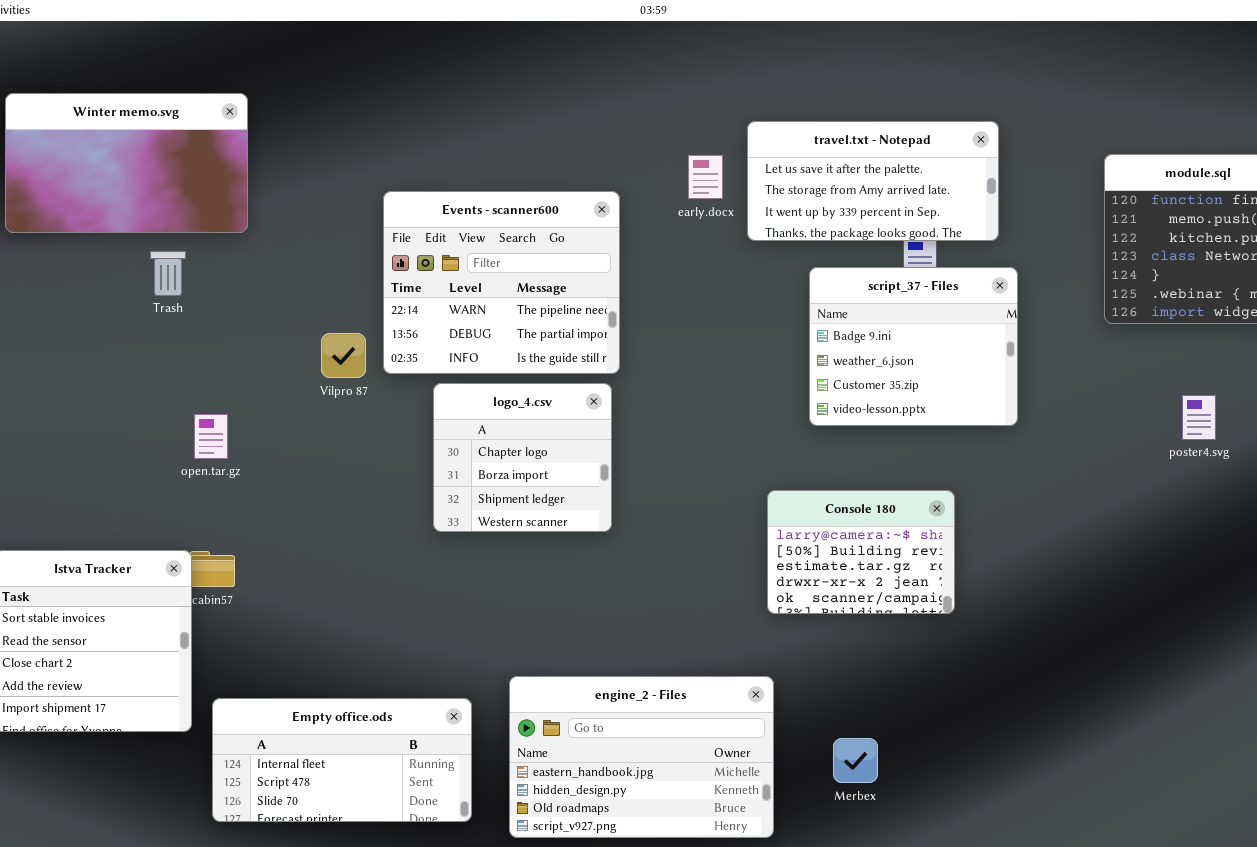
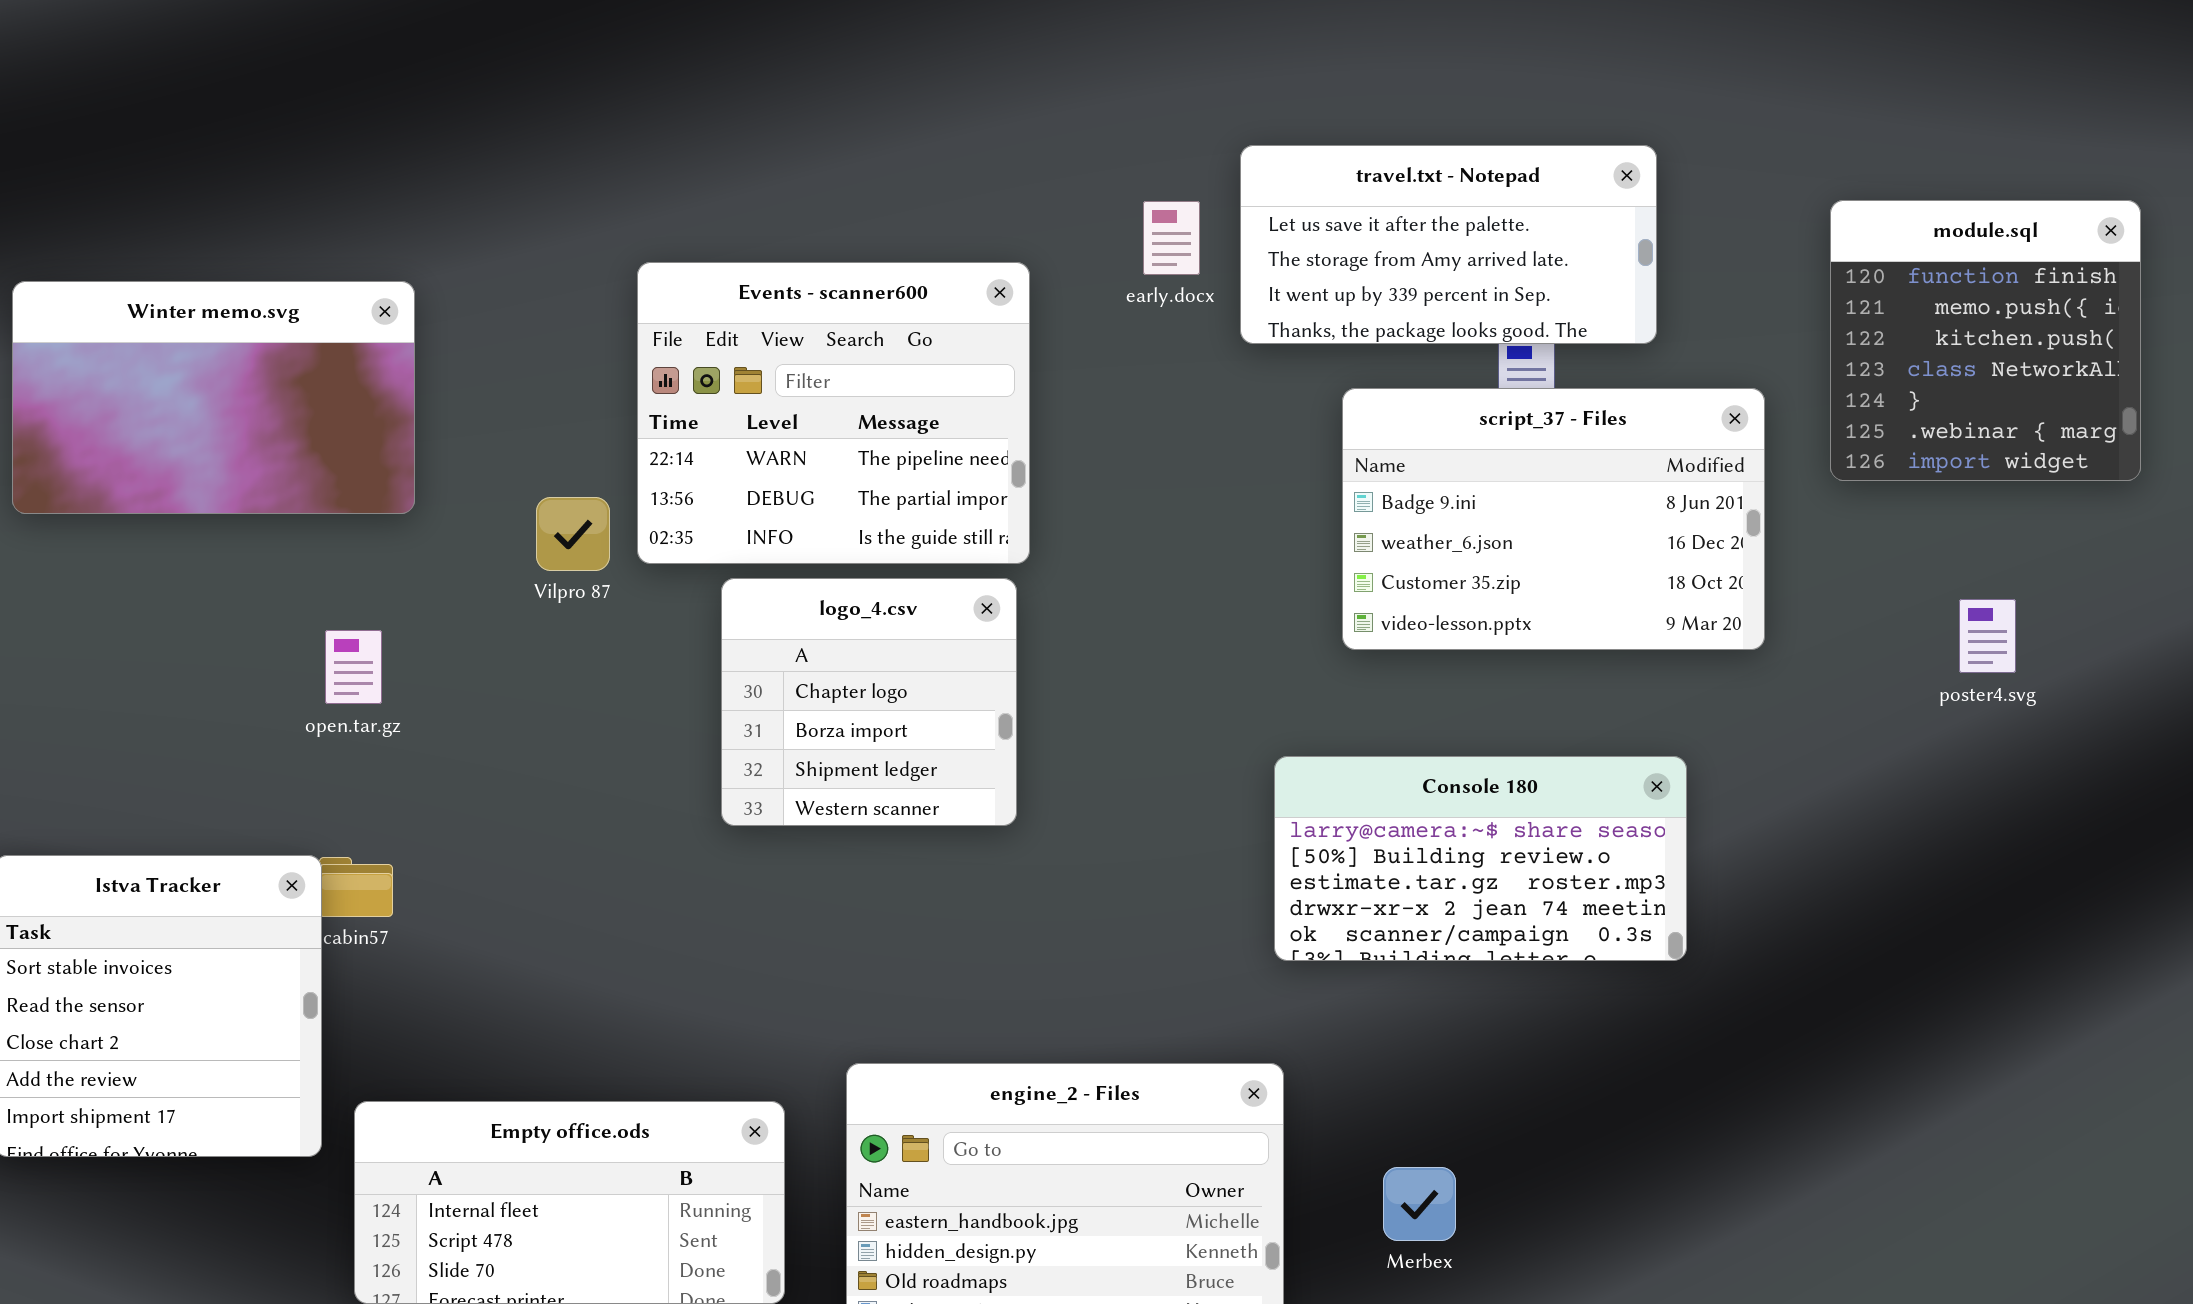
Winter memo.svg: [5,93,248,233] -> [12,281,415,514], moved
script_37 - Files: [809,267,1018,426] -> [1342,388,1765,650], resized
Console 180: [767,490,955,614] -> [1274,756,1687,961], resized

